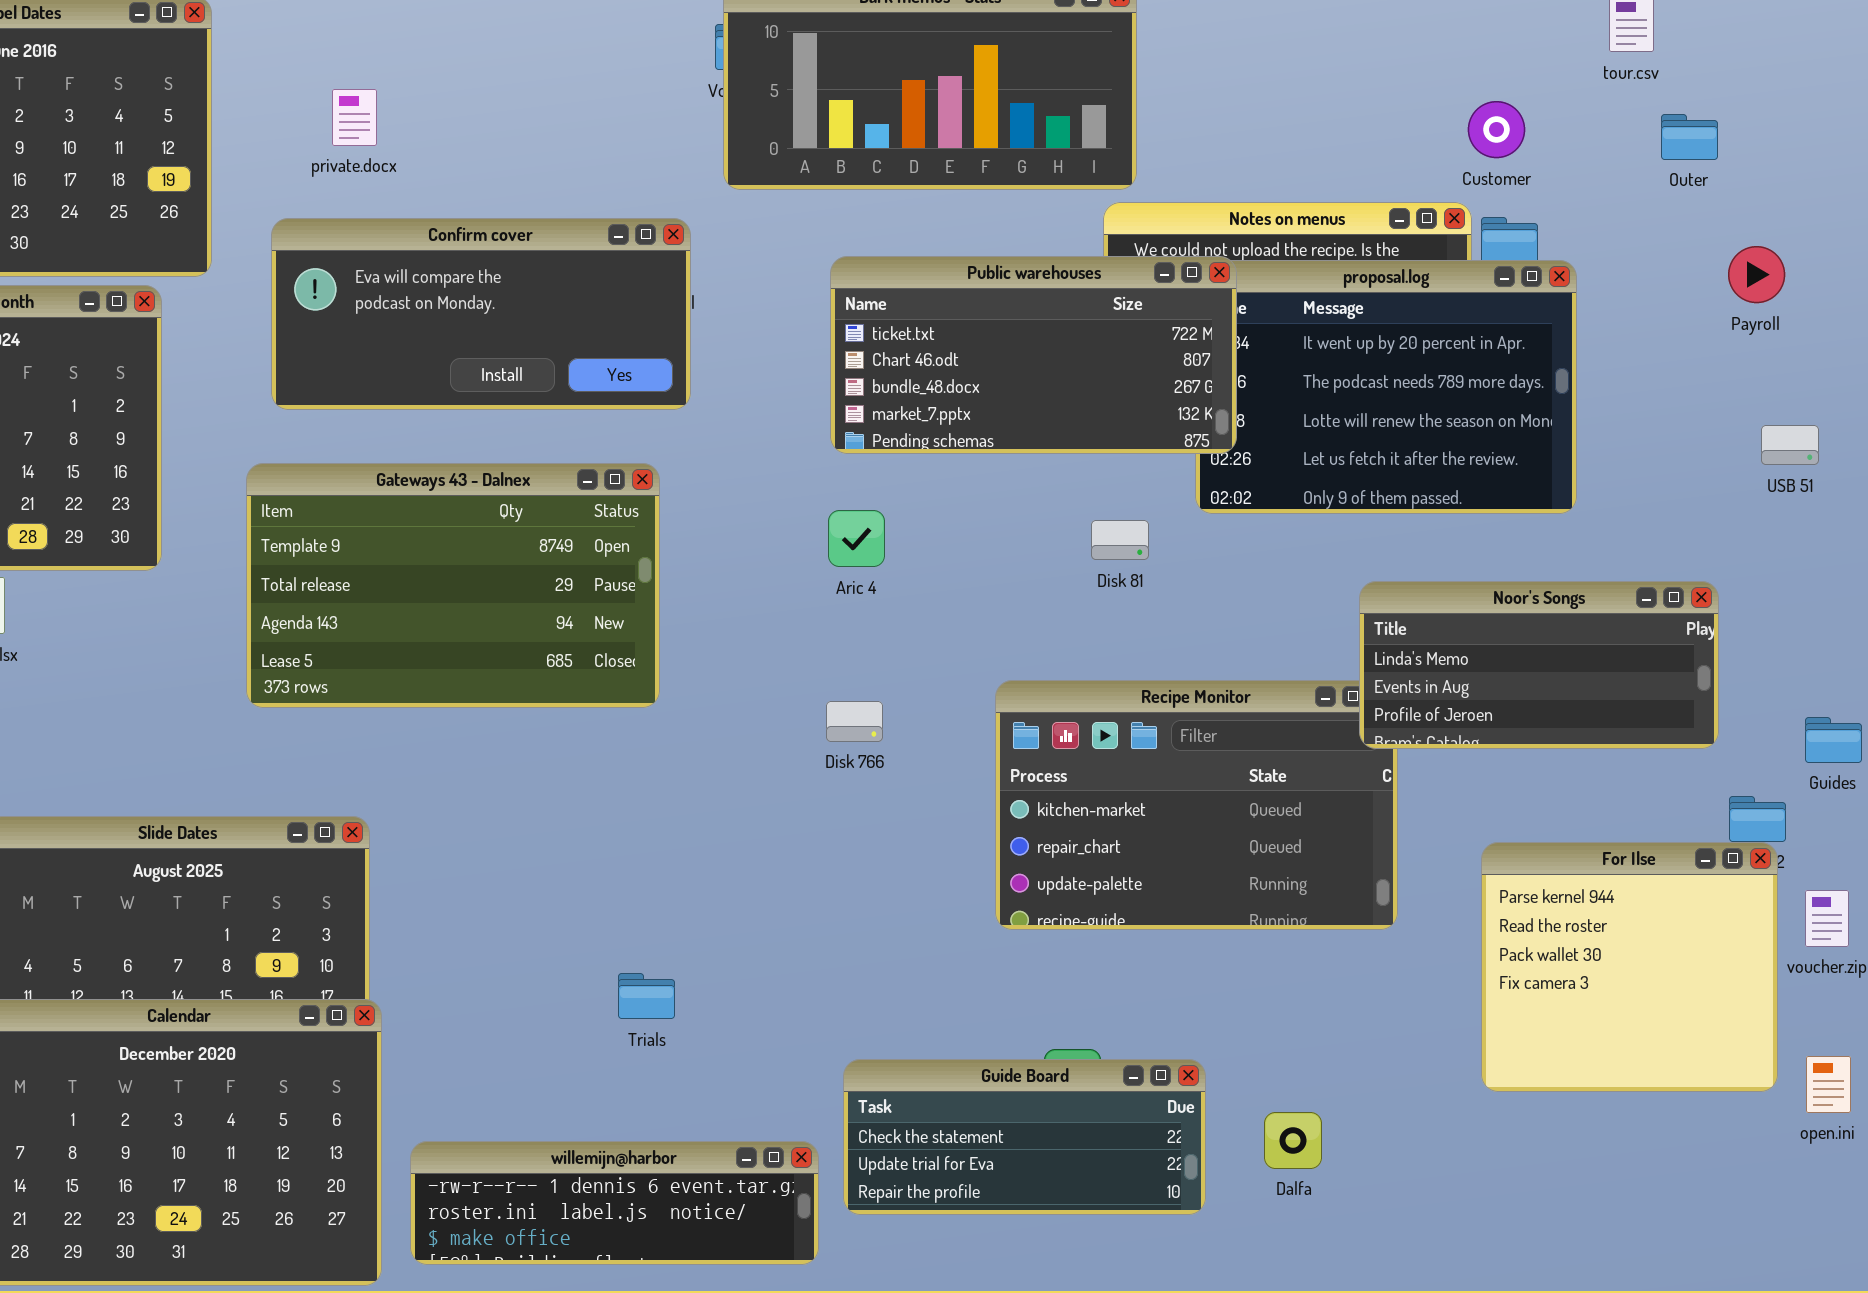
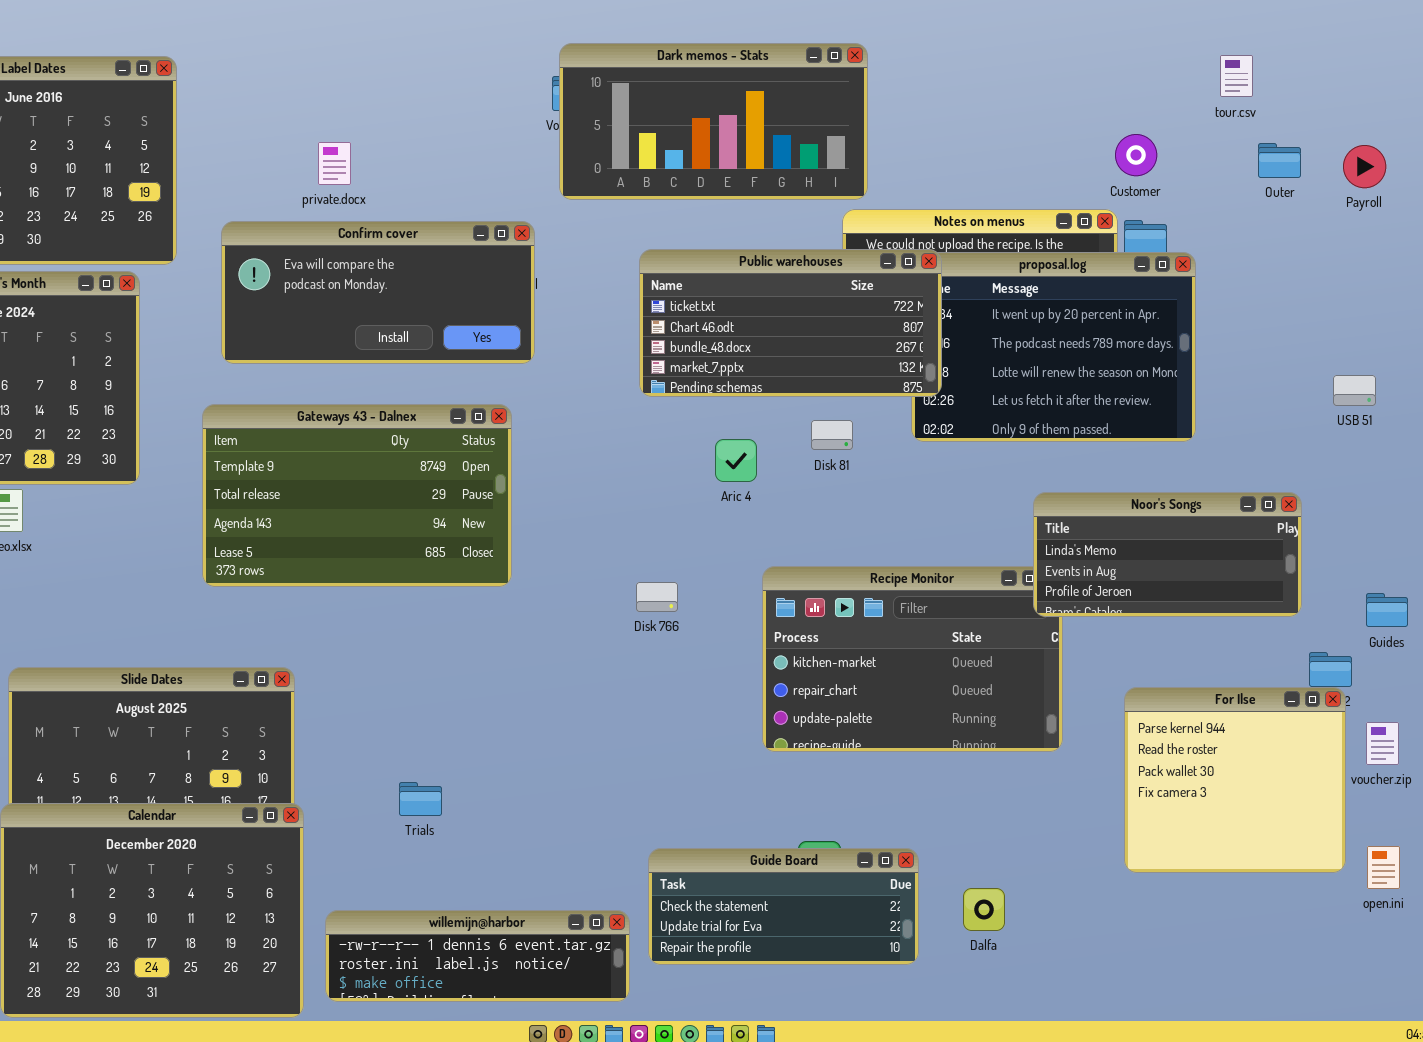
private.docx: [332,89,377,146] -> [318,142,351,185], moved
Payroll: [1728,246,1785,303] -> [1343,145,1386,188], moved
Aric 4: [828,510,885,567] -> [715,439,757,482], moved
Disk 81: [1091,520,1149,560] -> [811,420,853,450], moved
Trials: [618,973,675,1019] -> [399,782,442,816], moved

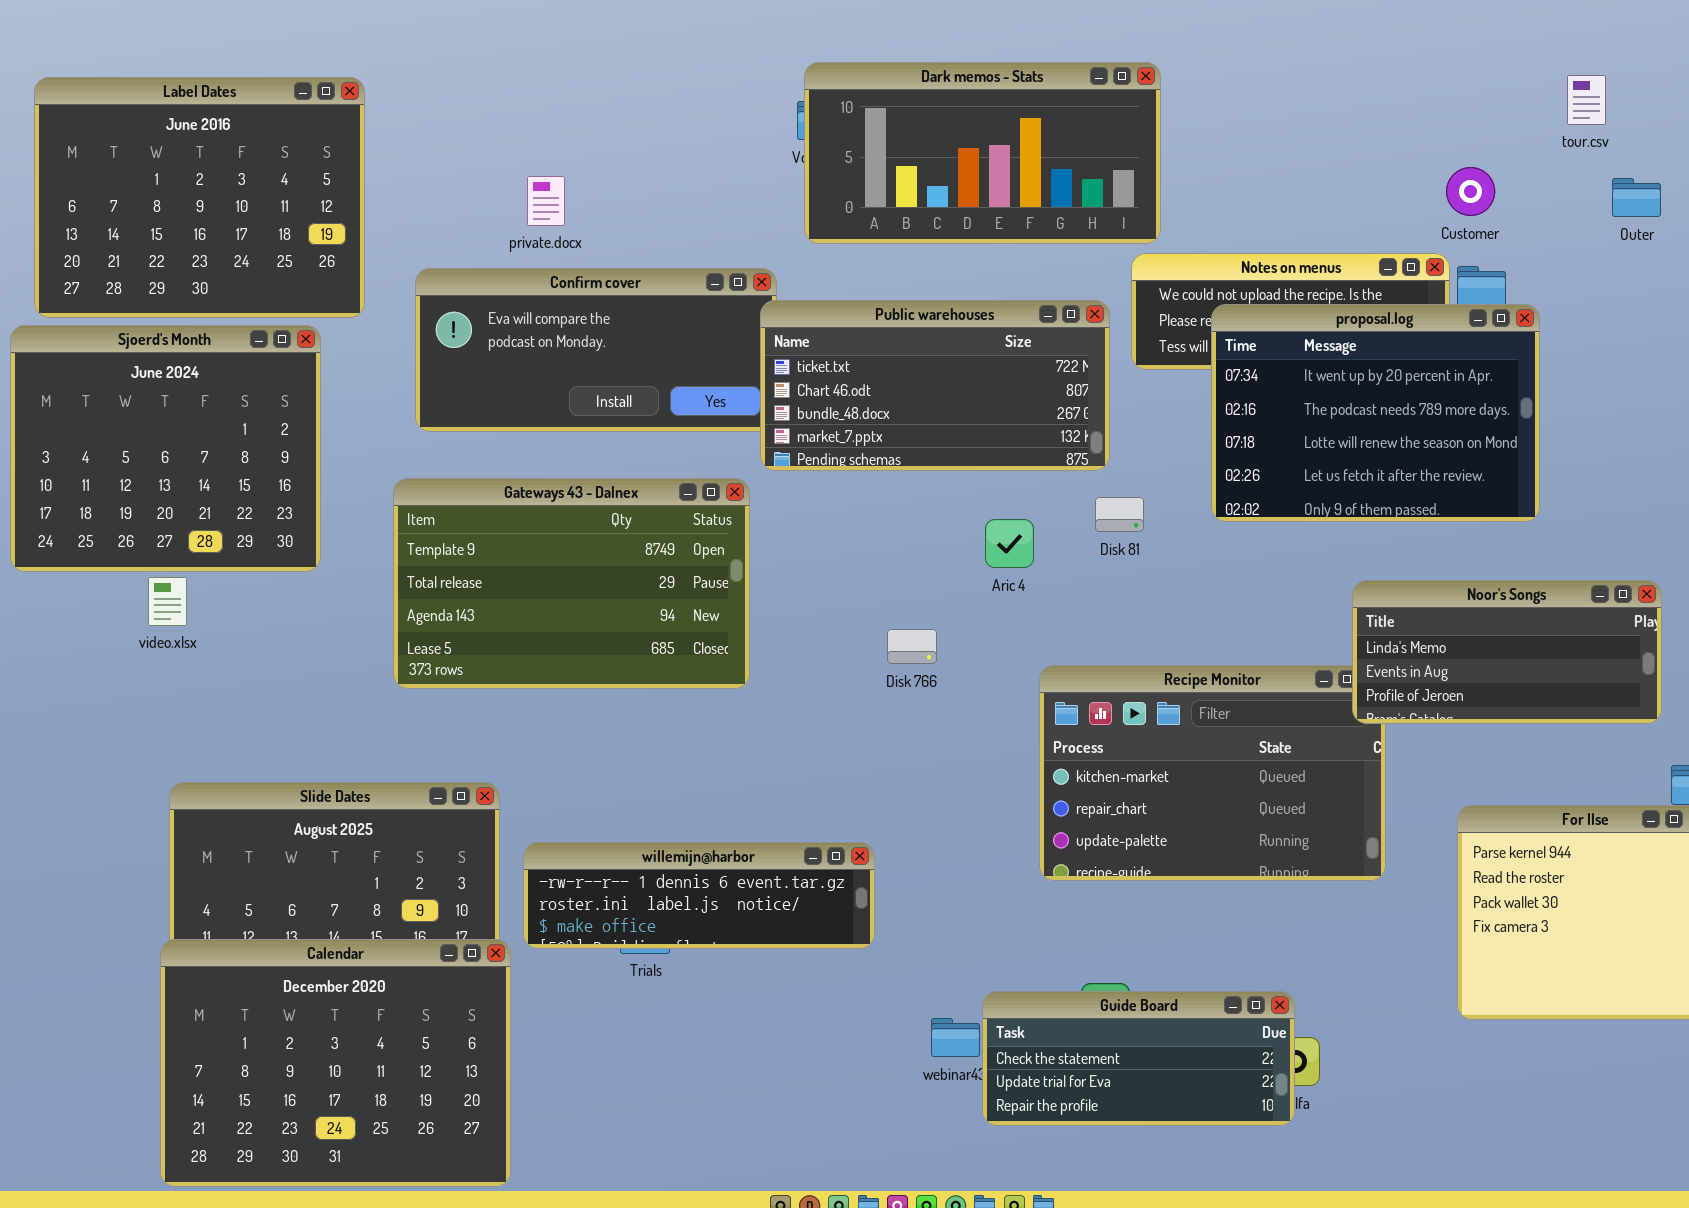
Public warehouses: [639,249,942,397] -> [760,300,1110,471], moved
Disk 766: [636,582,678,612] -> [887,629,937,664], moved
Guide Board: [648,848,919,965] -> [982,991,1295,1126], moved
willemijn@harbor: [325,910,630,1002] -> [523,842,875,949], moved

